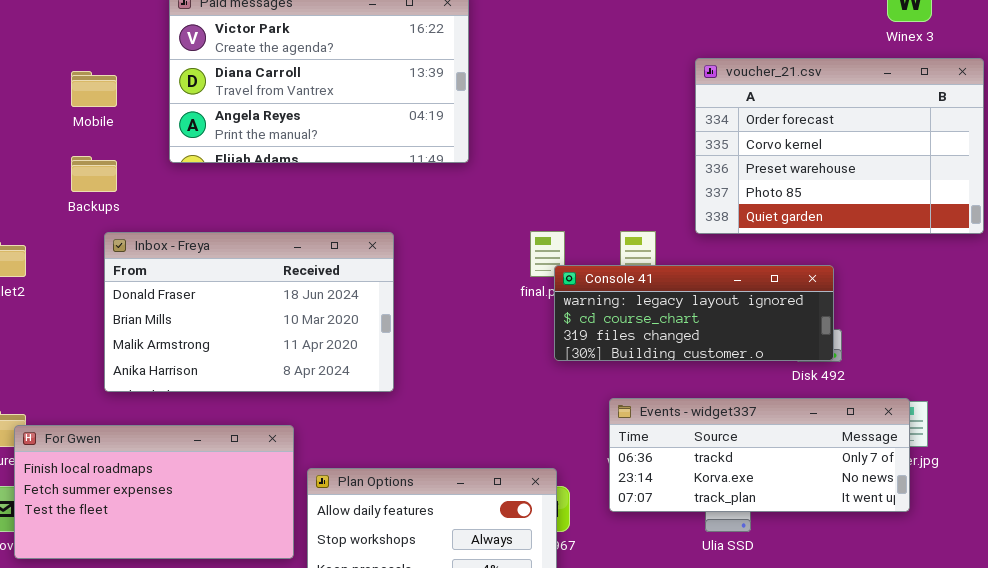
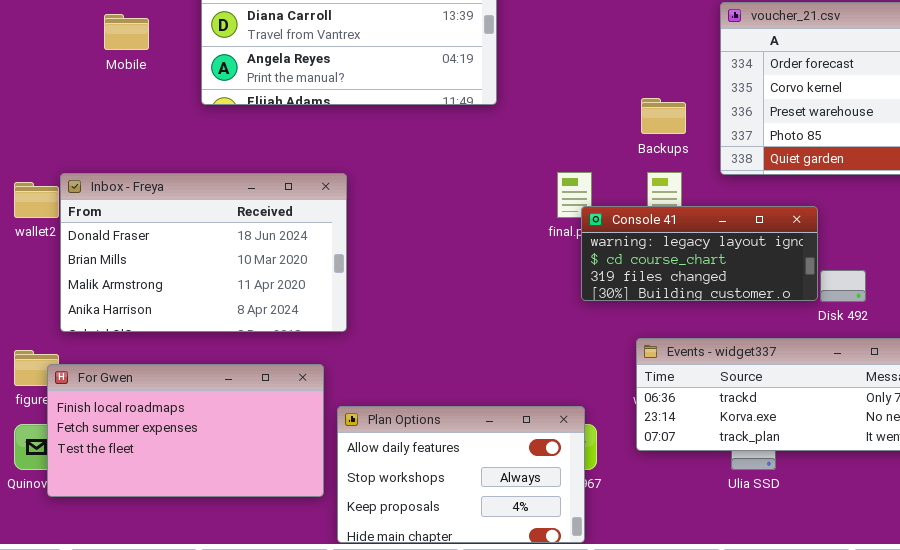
Backups: [71,156,117,192] -> [641,98,686,134], moved
Inbox - Freya: [104,232,394,392] -> [60,173,347,332], moved
Console 41: [554,265,834,361] -> [581,206,818,301], resized

